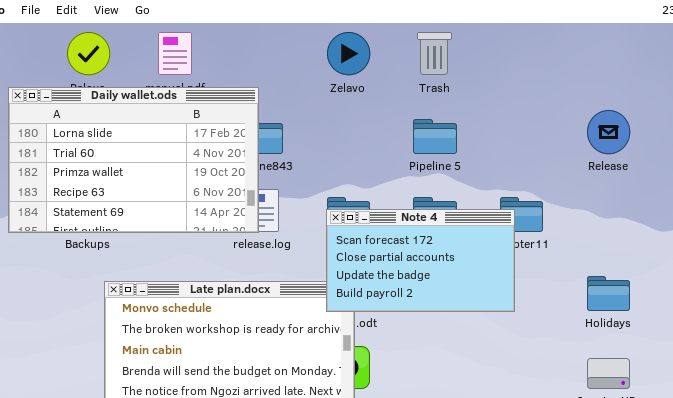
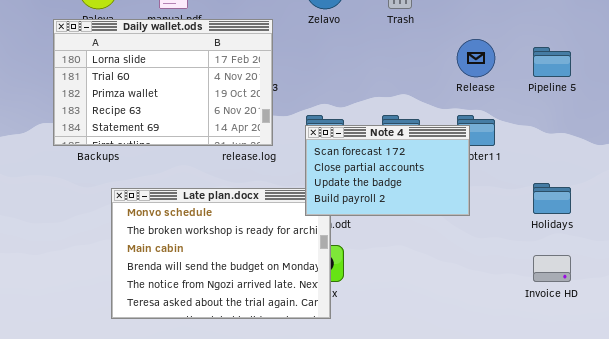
Daily wallet.ods: [8,87,259,233] -> [53,19,273,146], moved
Release: [587,110,630,154] -> [457,39,495,77], moved
Pipeline 5: [413,119,457,154] -> [533,47,571,77], moved

